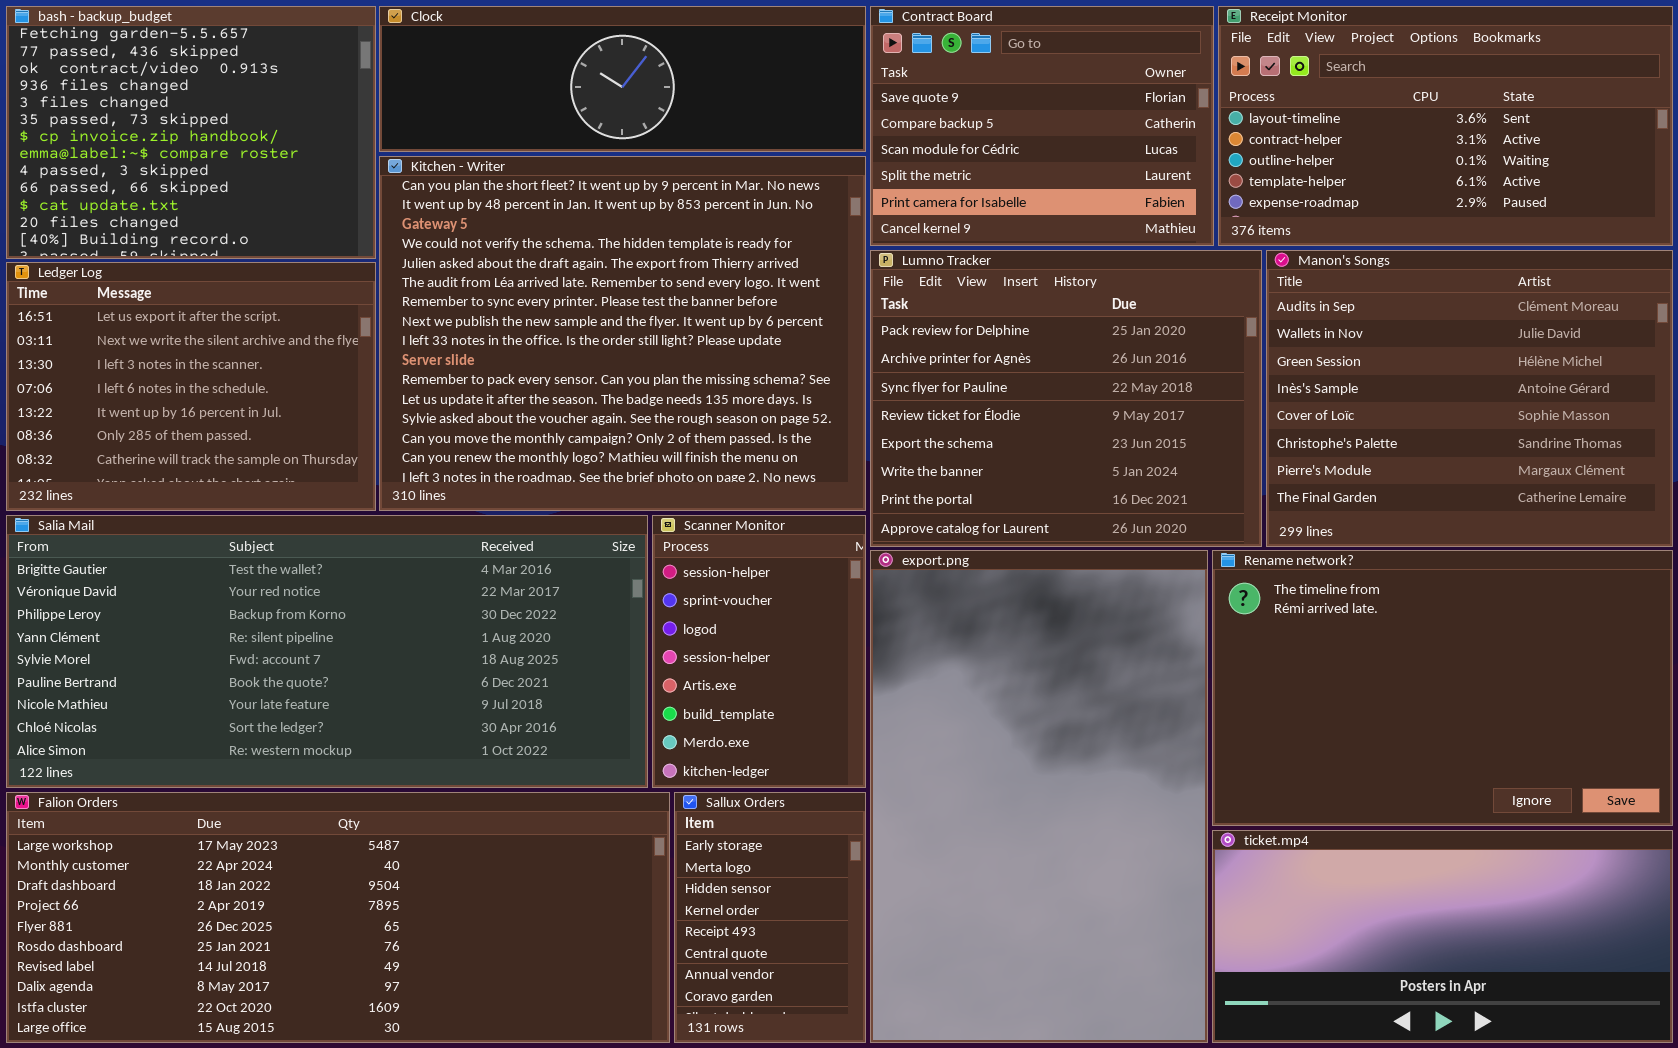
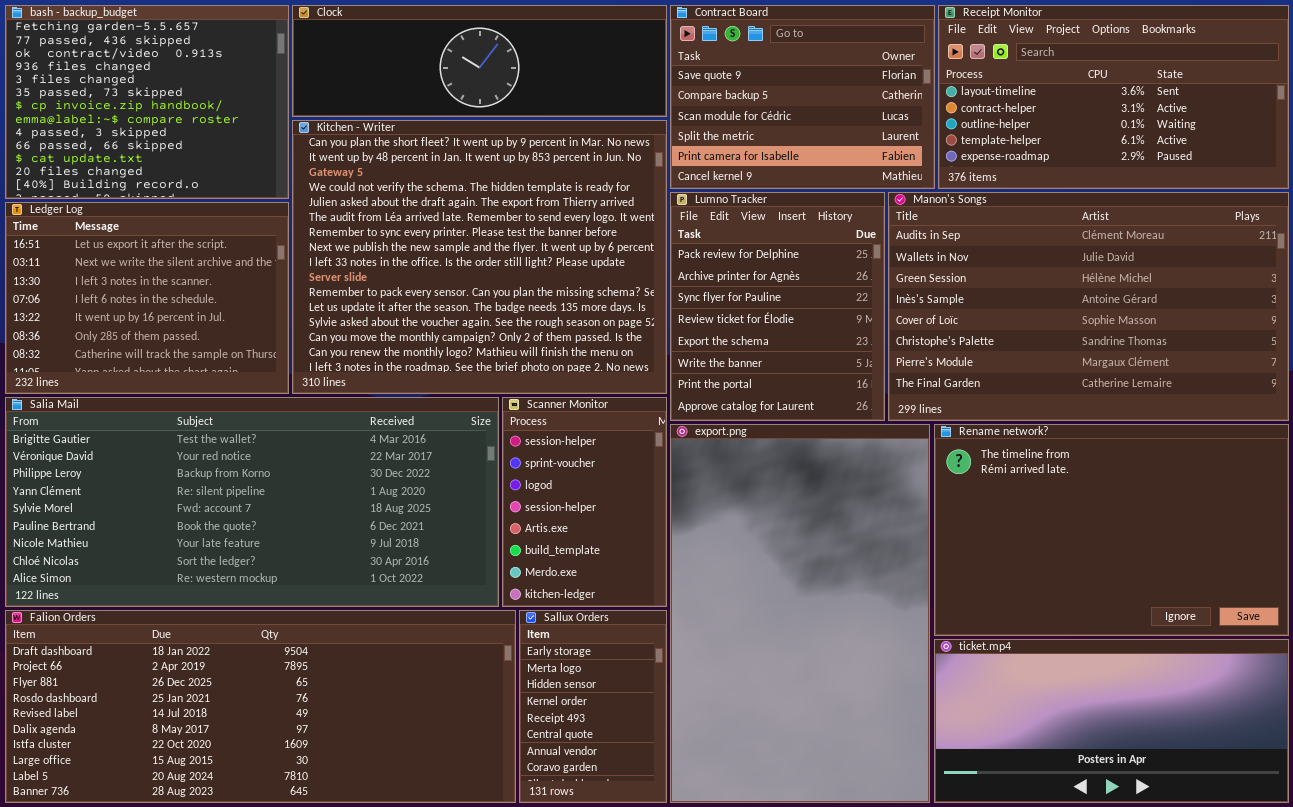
Lumno Tracker: [870,250,1262,547] -> [670,192,885,421], resized
Manon's Songs: [1266,250,1673,547] -> [888,192,1289,421], resized
Falion Orders: [6,792,670,1043] -> [5,610,516,803], scrolled down 2 rows

